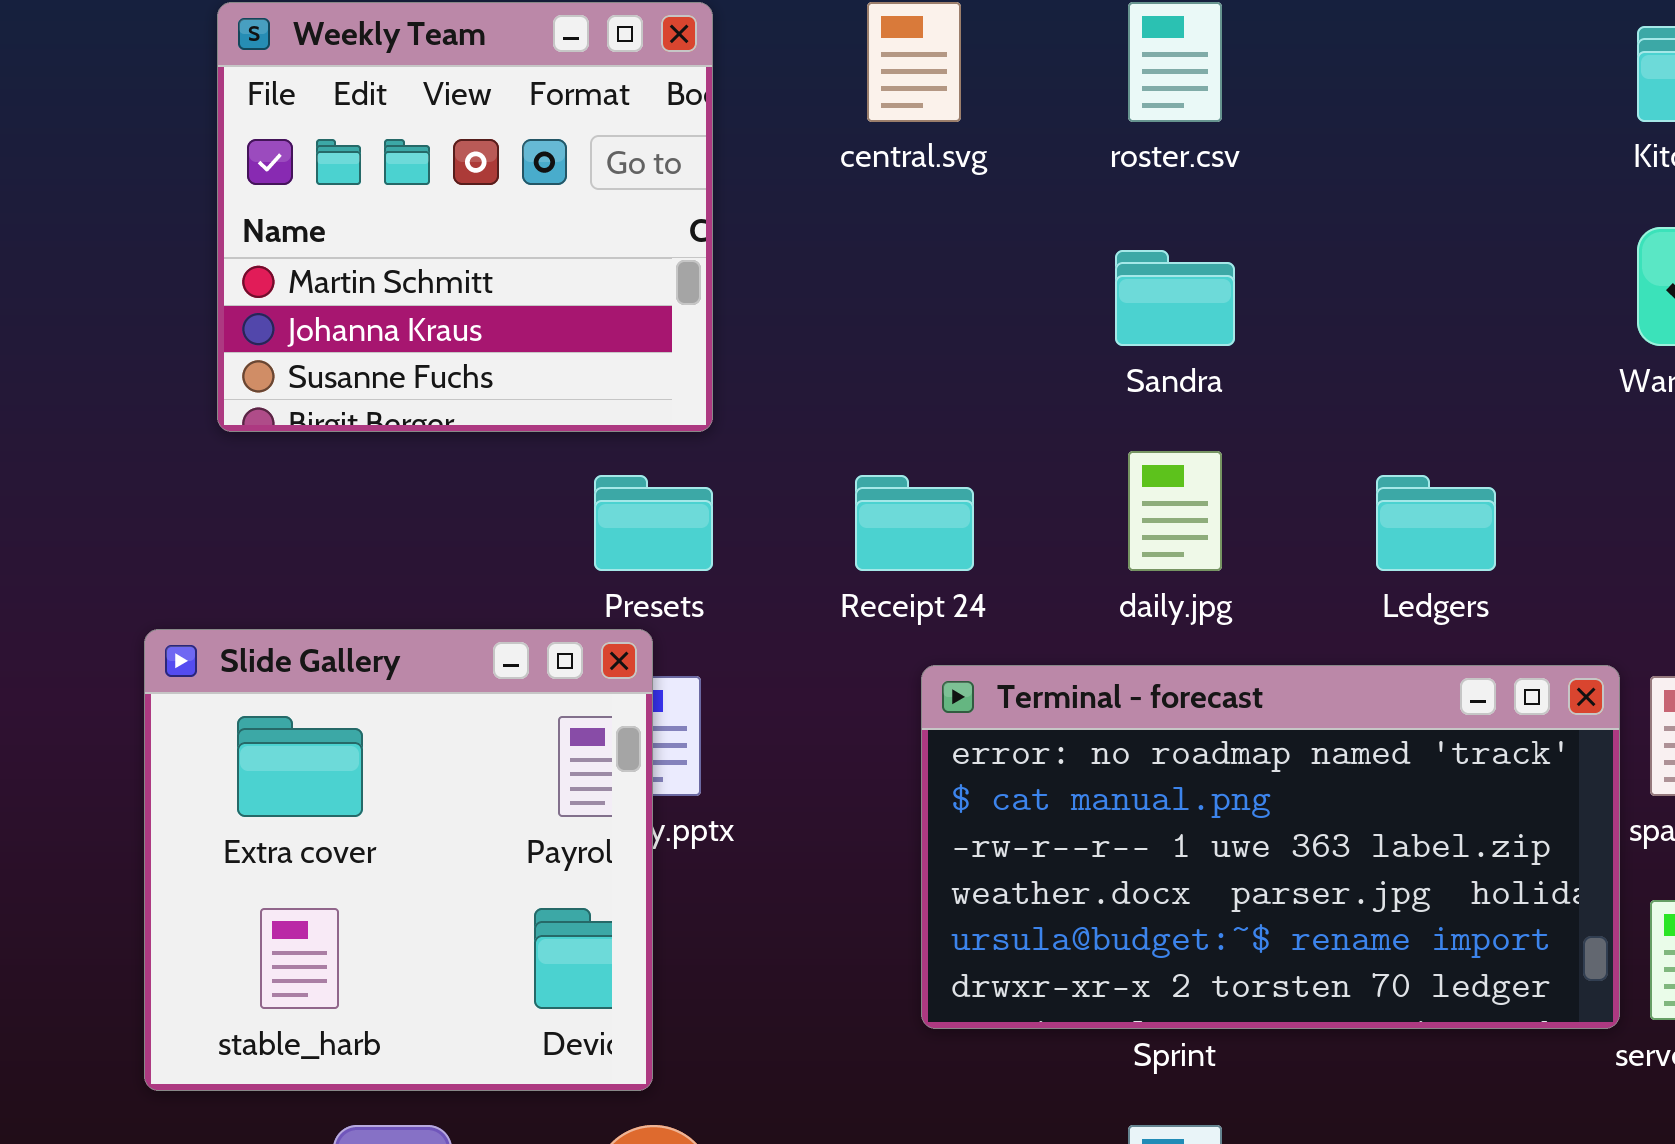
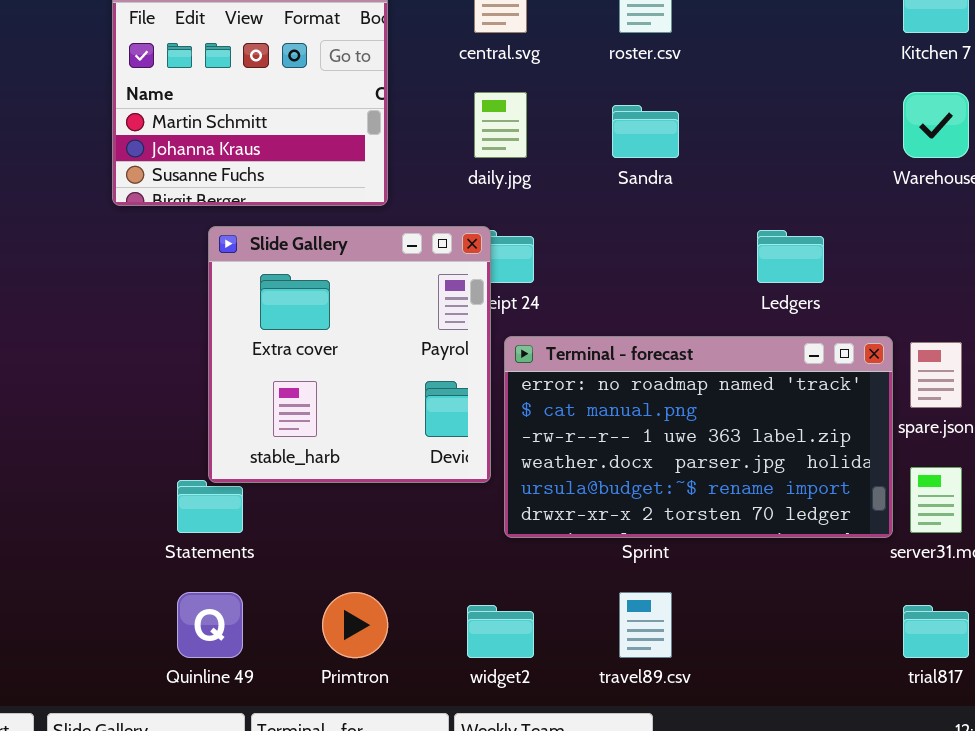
daily.jpg: [1128,451,1222,571] -> [474,92,527,158], moved
Slide Gallery: [144,629,653,1091] -> [208,226,491,483], moved

